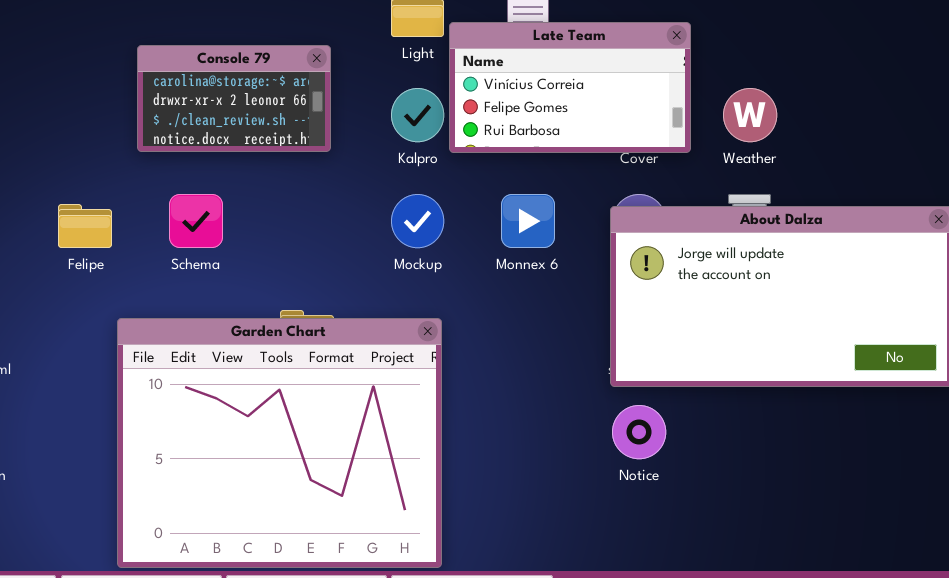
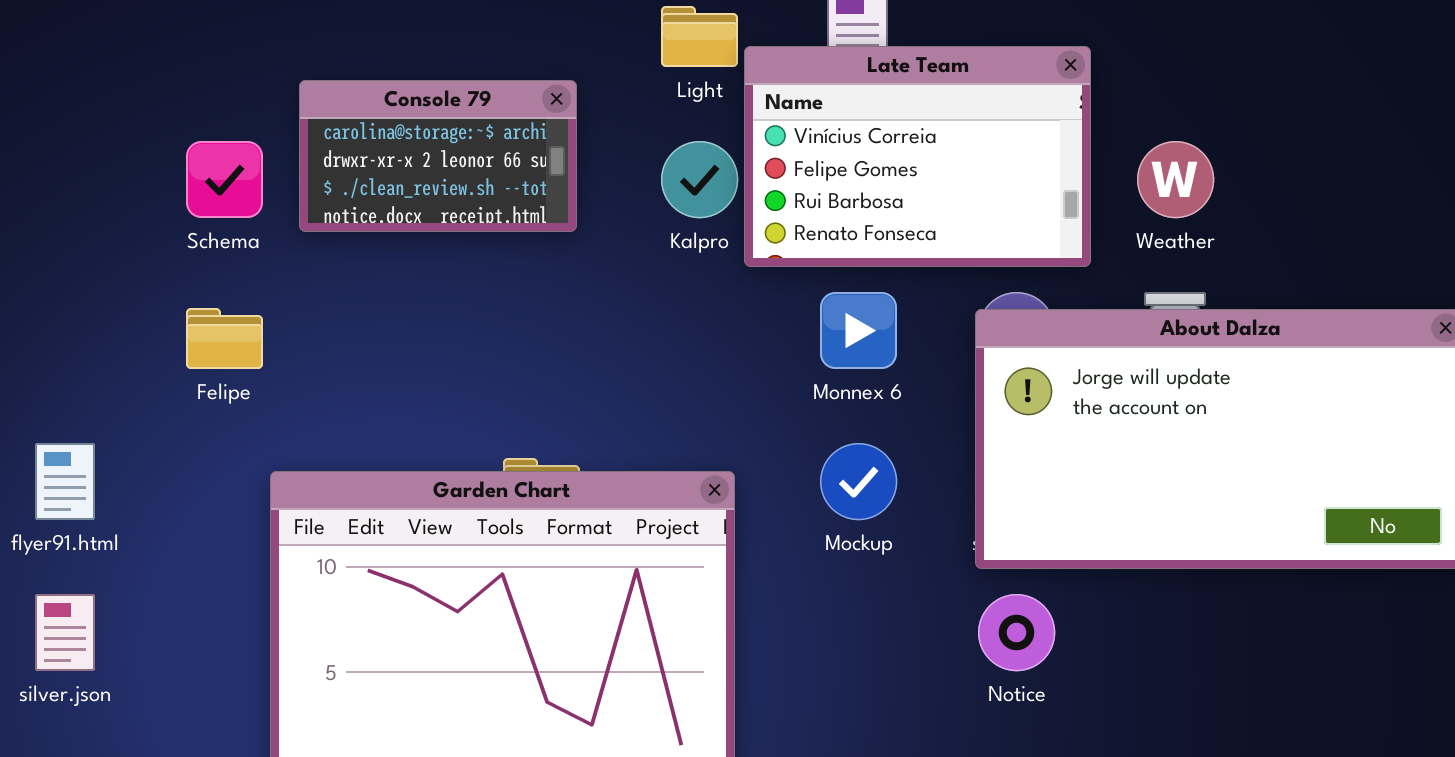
Late Team: [449,22,691,153] -> [744,46,1091,267], resized
Schema: [169,194,223,248] -> [186,141,263,218], moved
Mockup: [391,194,444,248] -> [820,443,897,520], moved

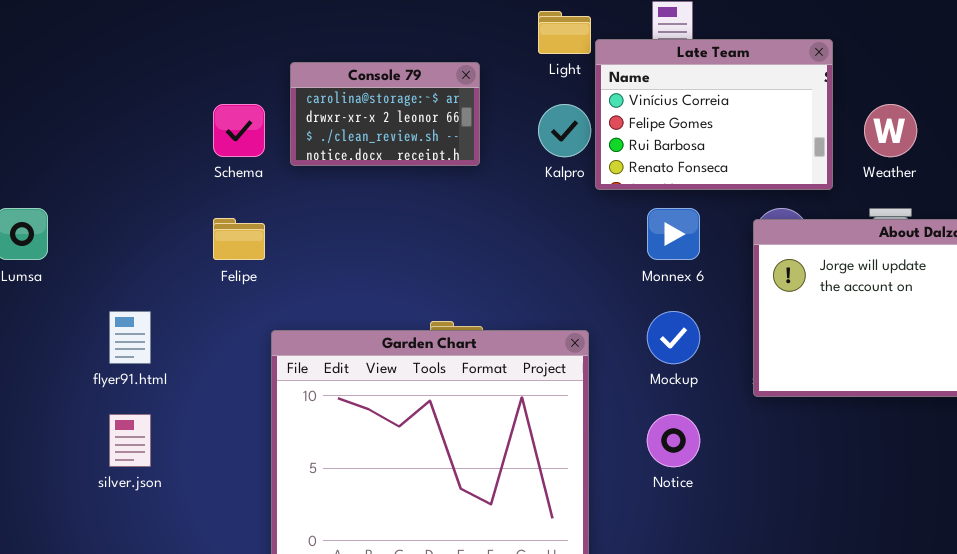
Notice: [978,594,1055,671] -> [647,414,700,467], moved

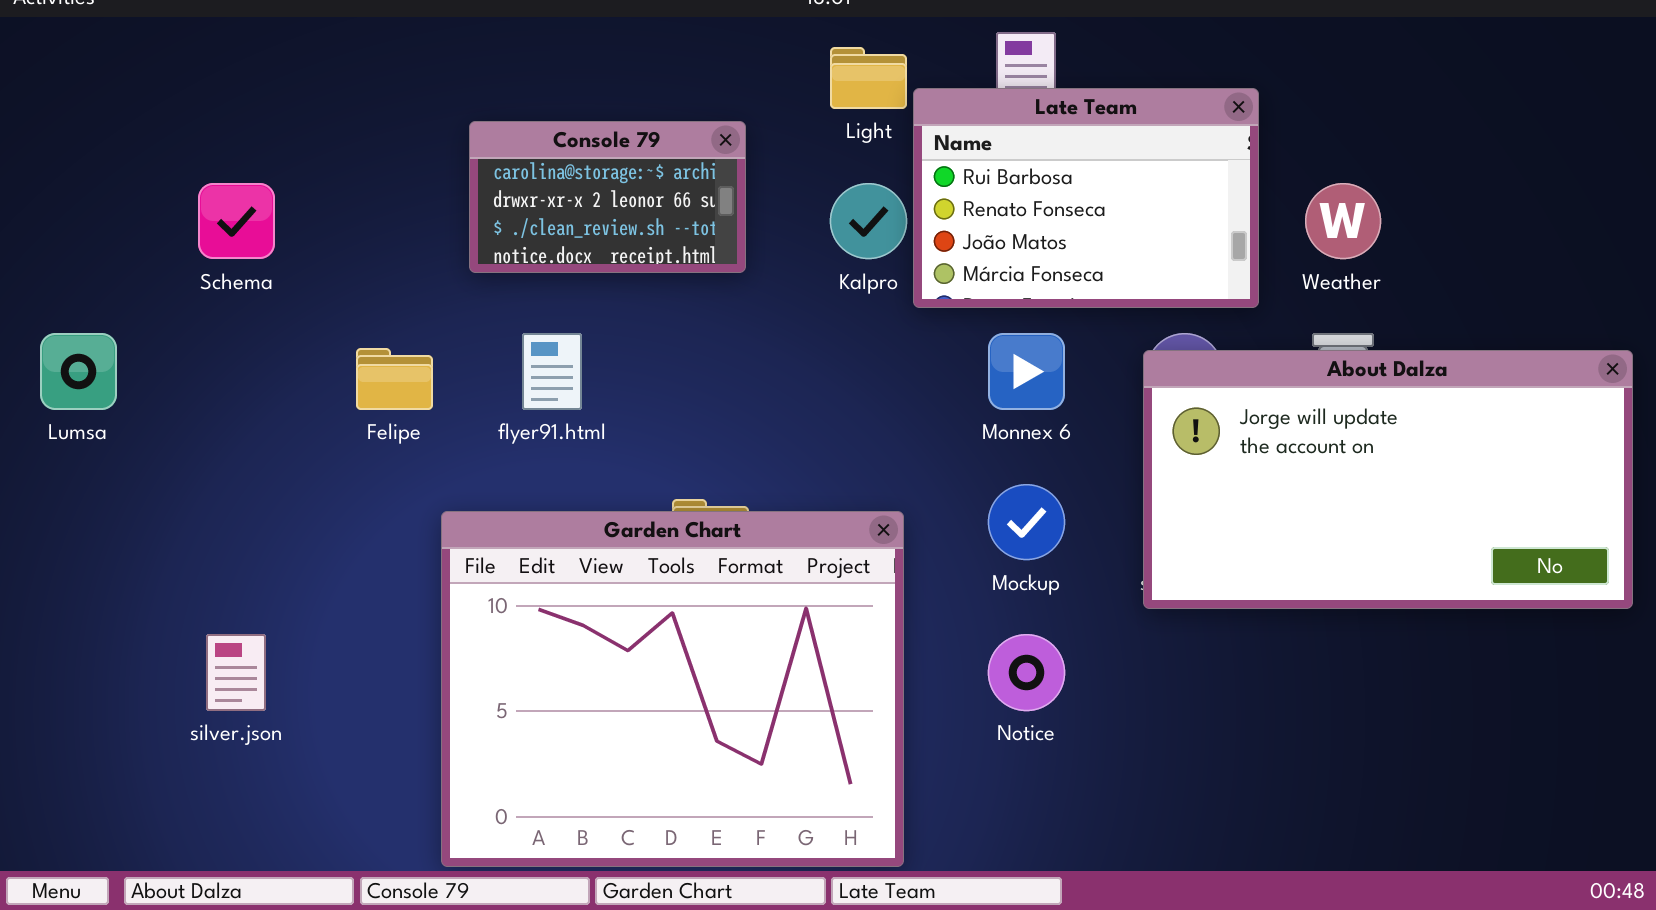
Late Team: [595,39,833,190] -> [913,88,1259,308], scrolled down 2 rows
Schema: [213,104,265,157] -> [198,183,275,259], moved
flyer91.html: [109,311,151,364] -> [522,333,582,410], moved

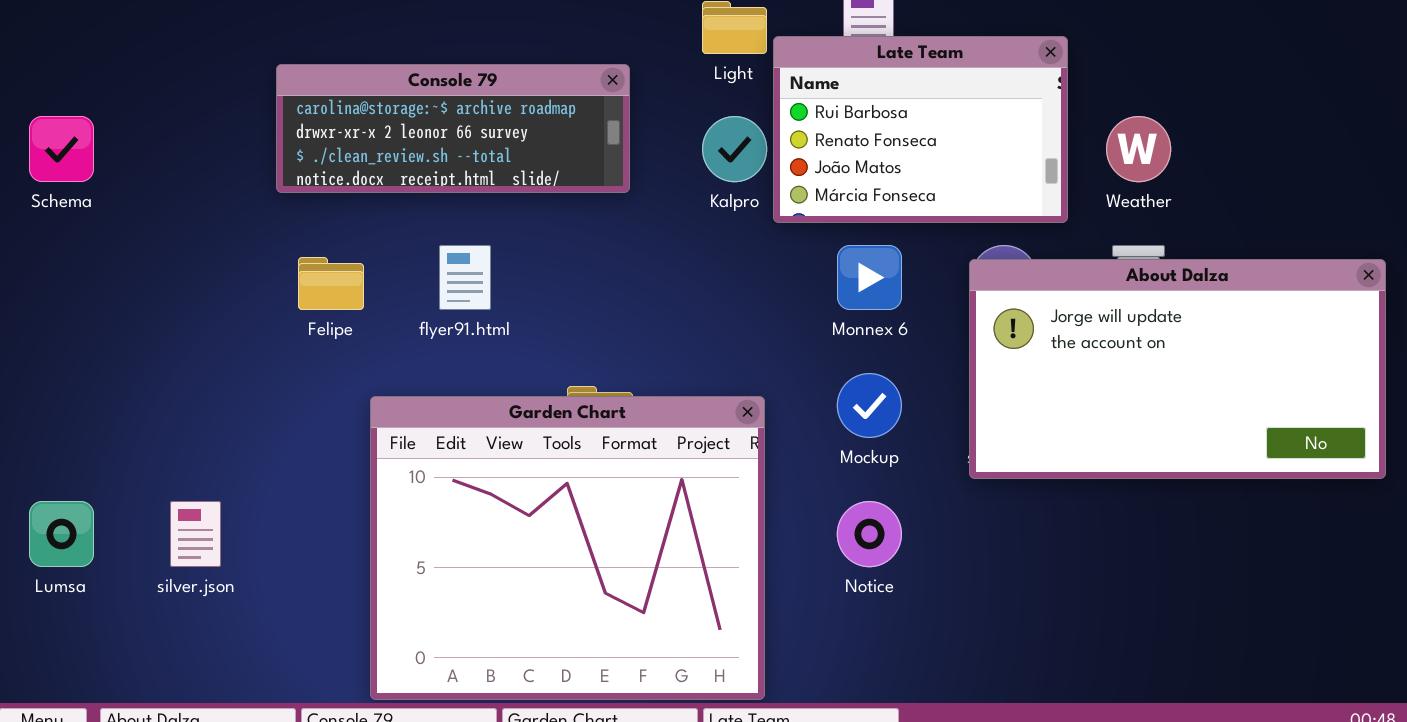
Console 79: [469,121,746,273] -> [276,64,630,193], resized
Schema: [198,183,275,259] -> [29,116,94,182], moved
Lumsa: [40,333,117,410] -> [29,501,94,567], moved

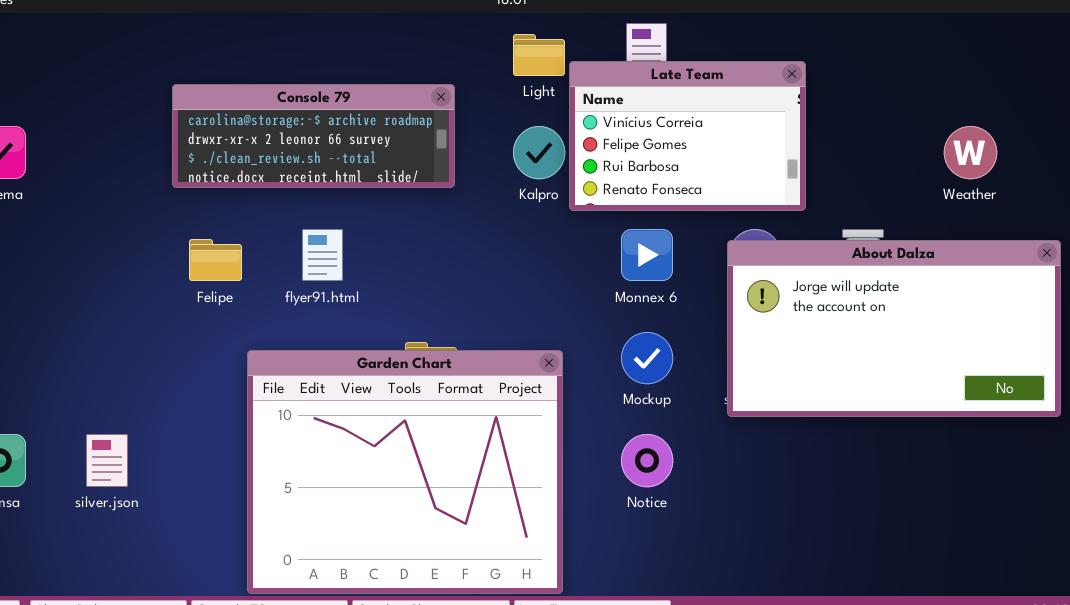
Late Team: [773,36,1068,223] -> [569,61,806,211], scrolled up 2 rows
Weather: [1106,116,1171,182] -> [944,126,997,179], moved

